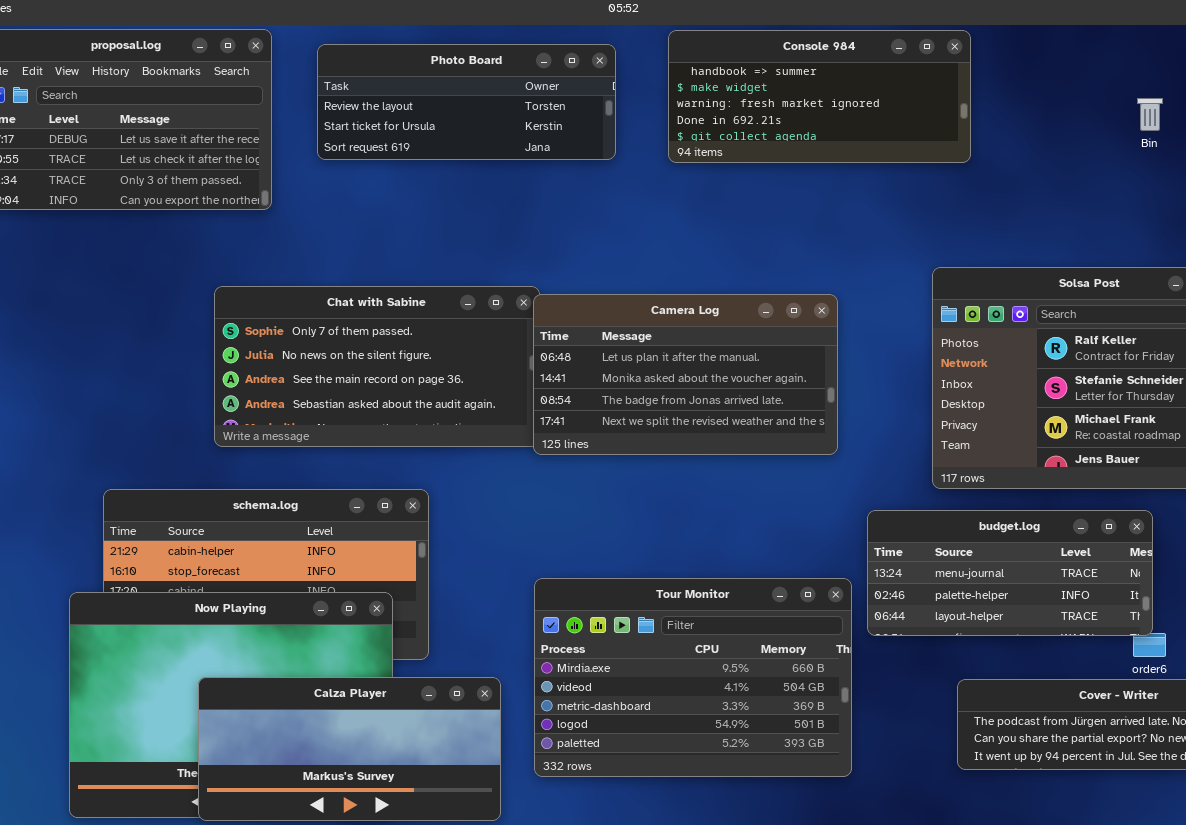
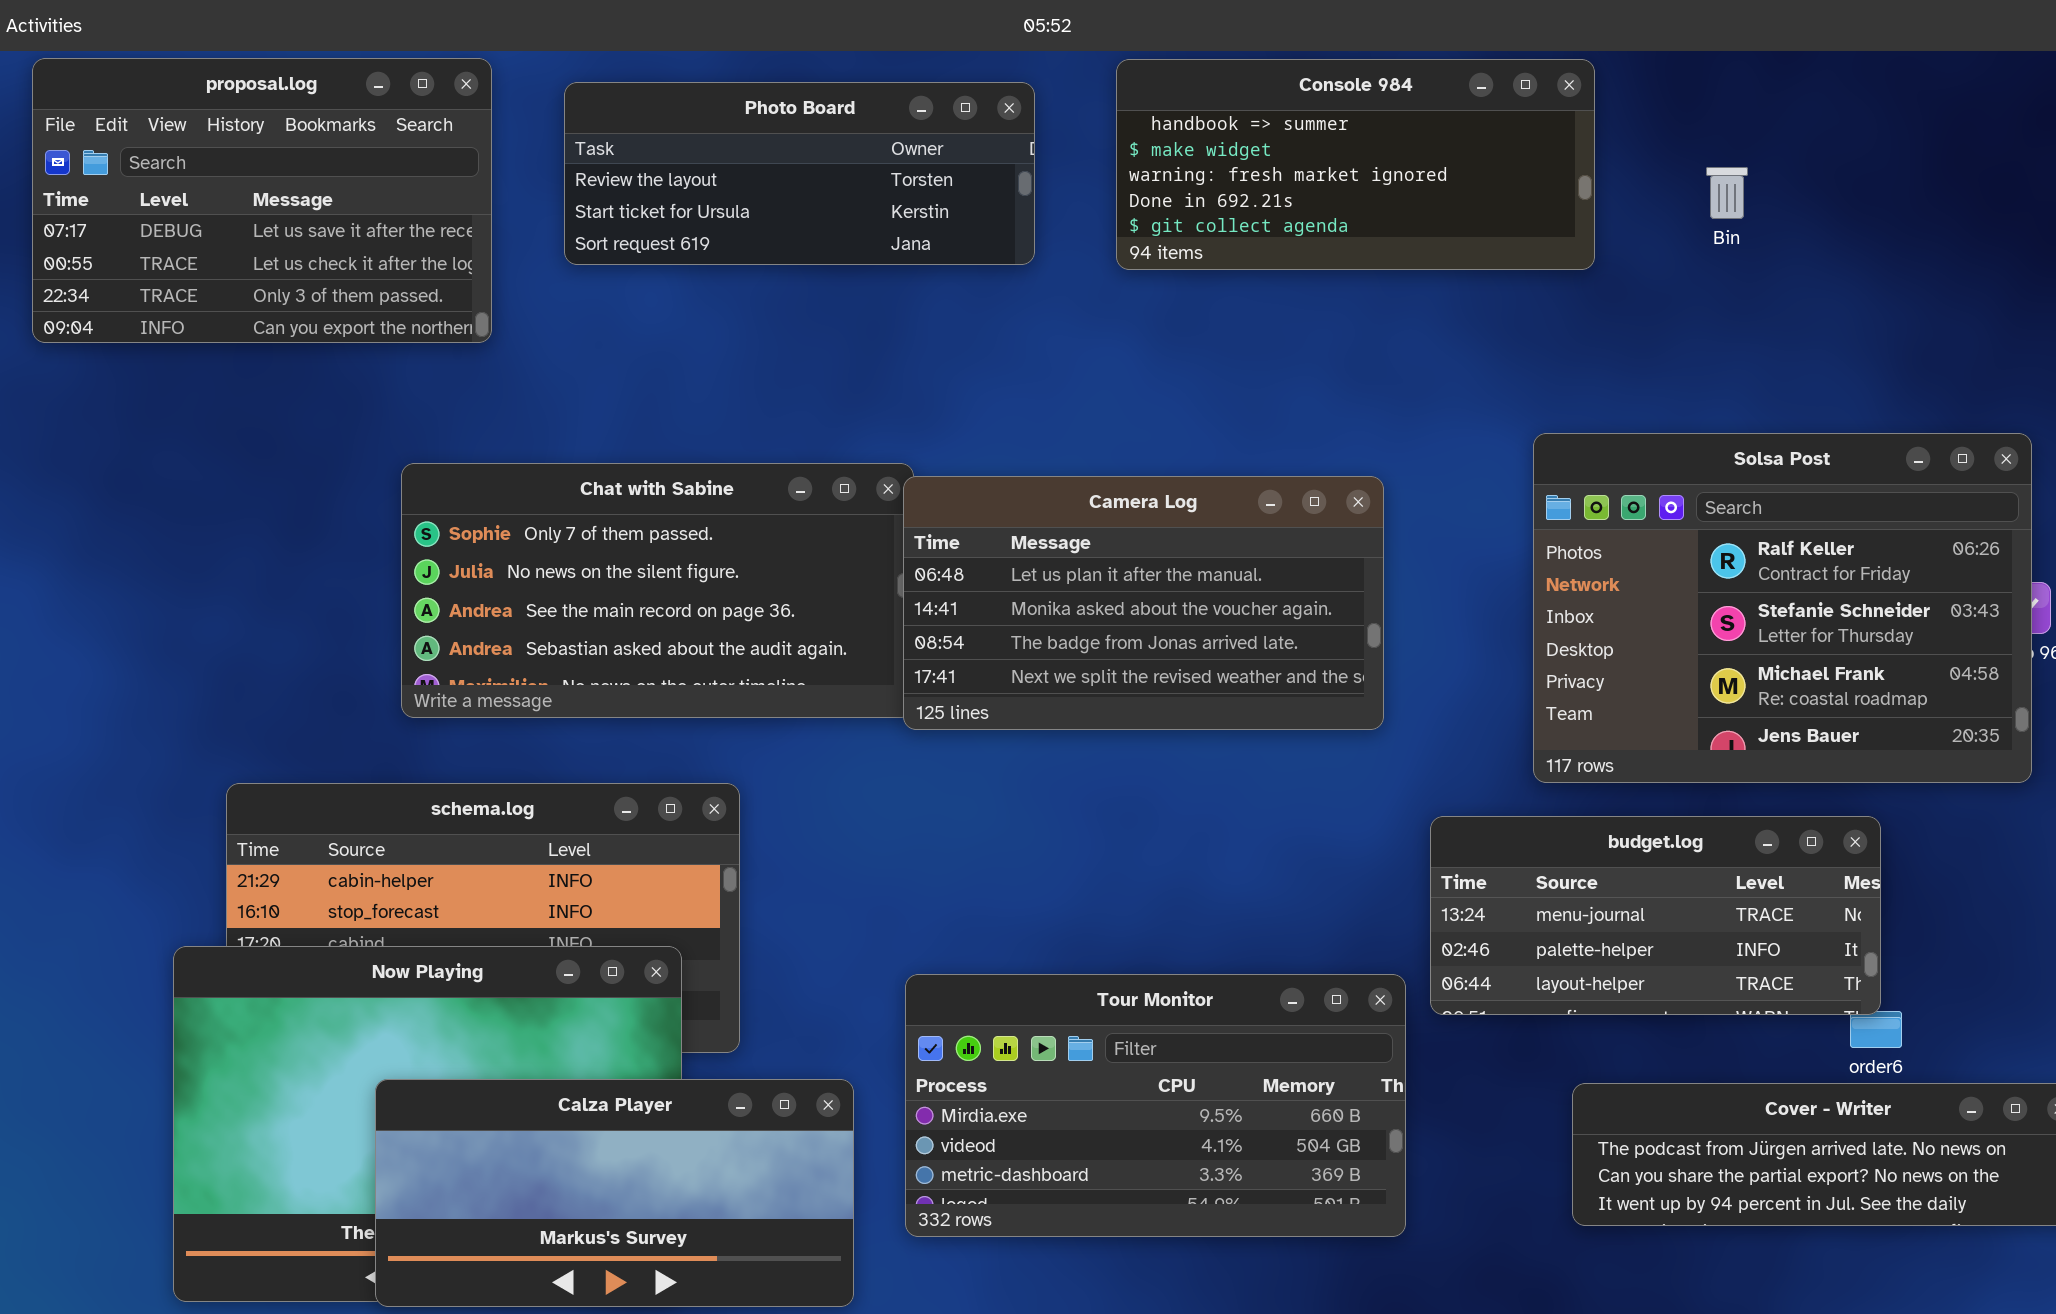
Bin: [1137,98,1163,131] -> [1706,167,1748,219], moved
Tour Monitor: [534,578,852,777] -> [905,974,1406,1237], resized

